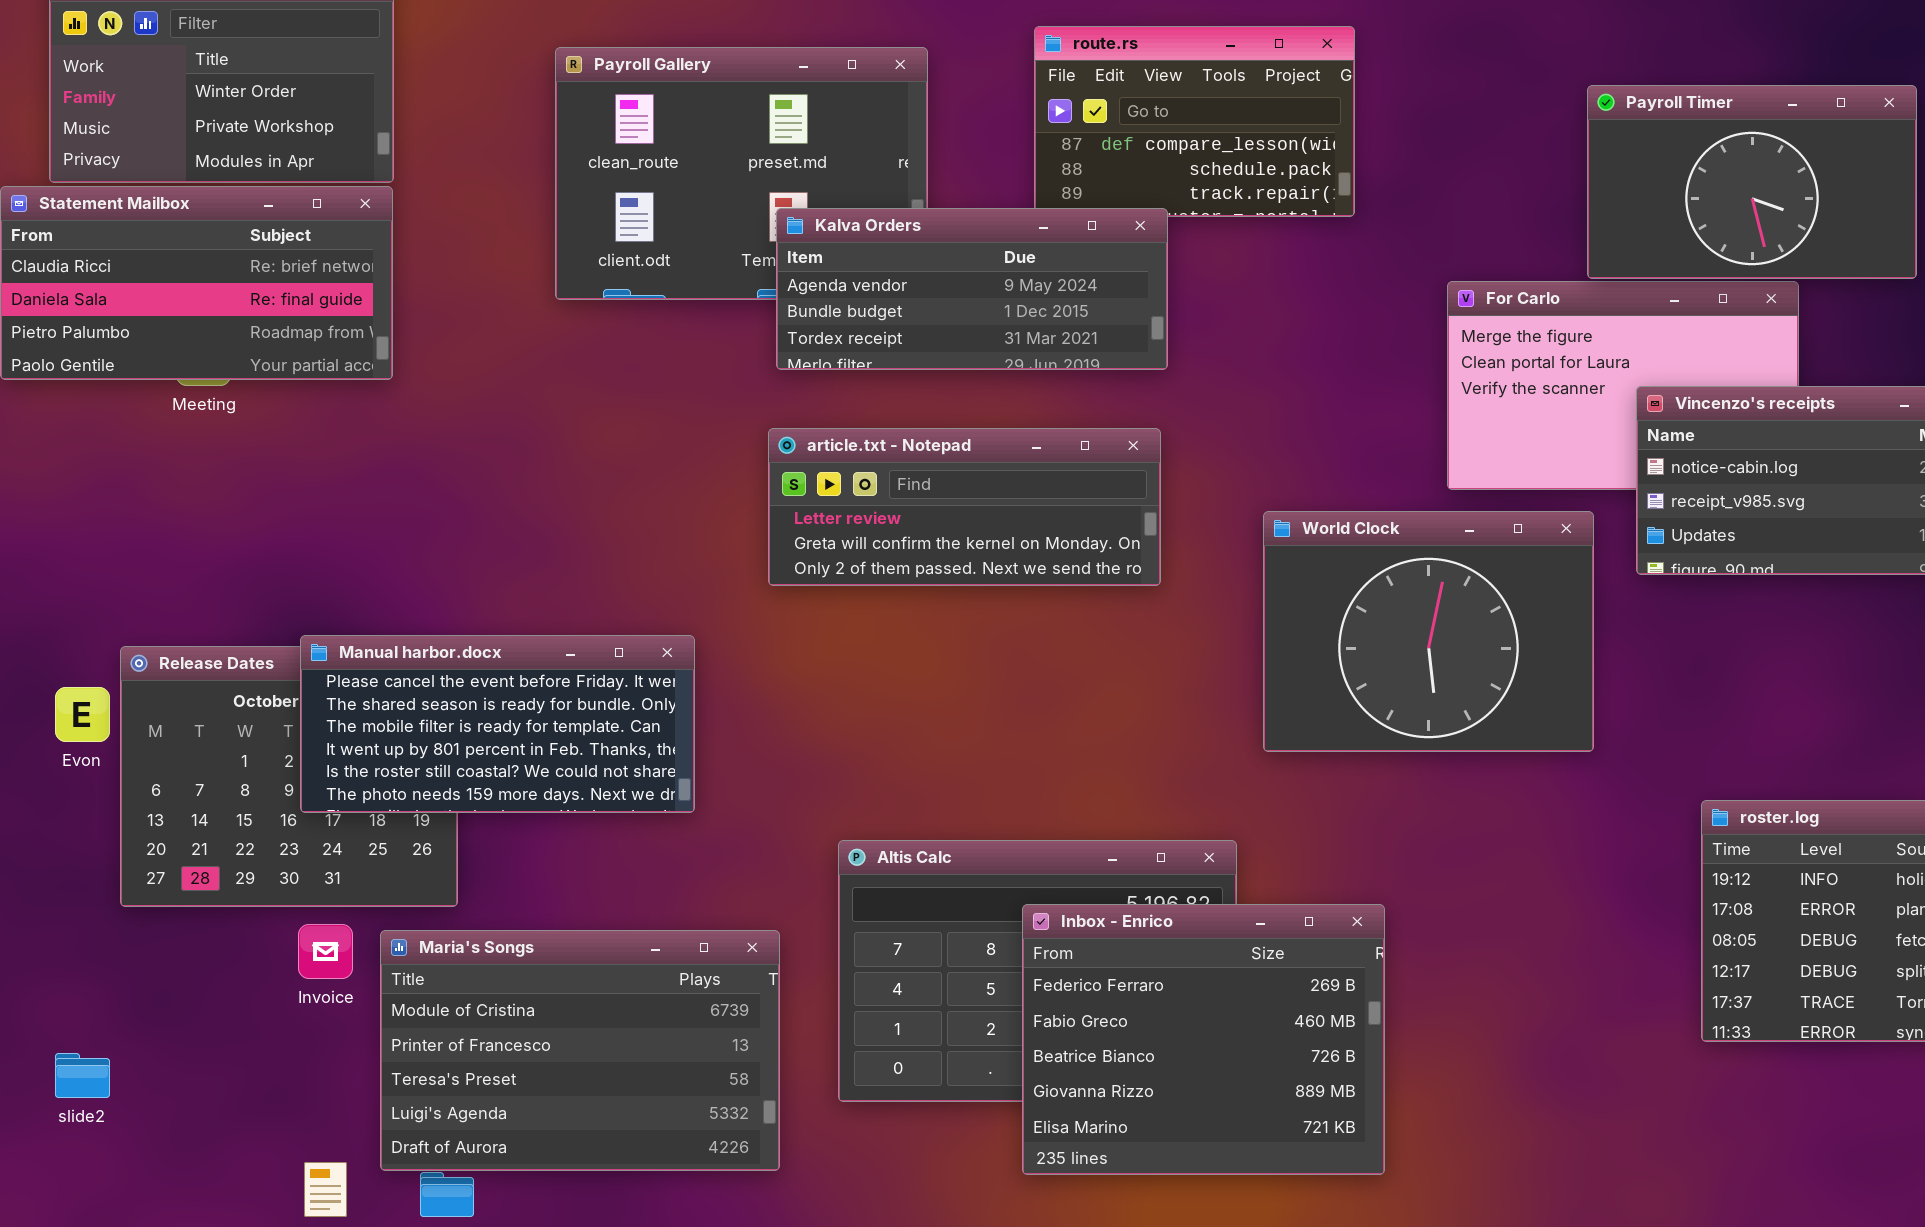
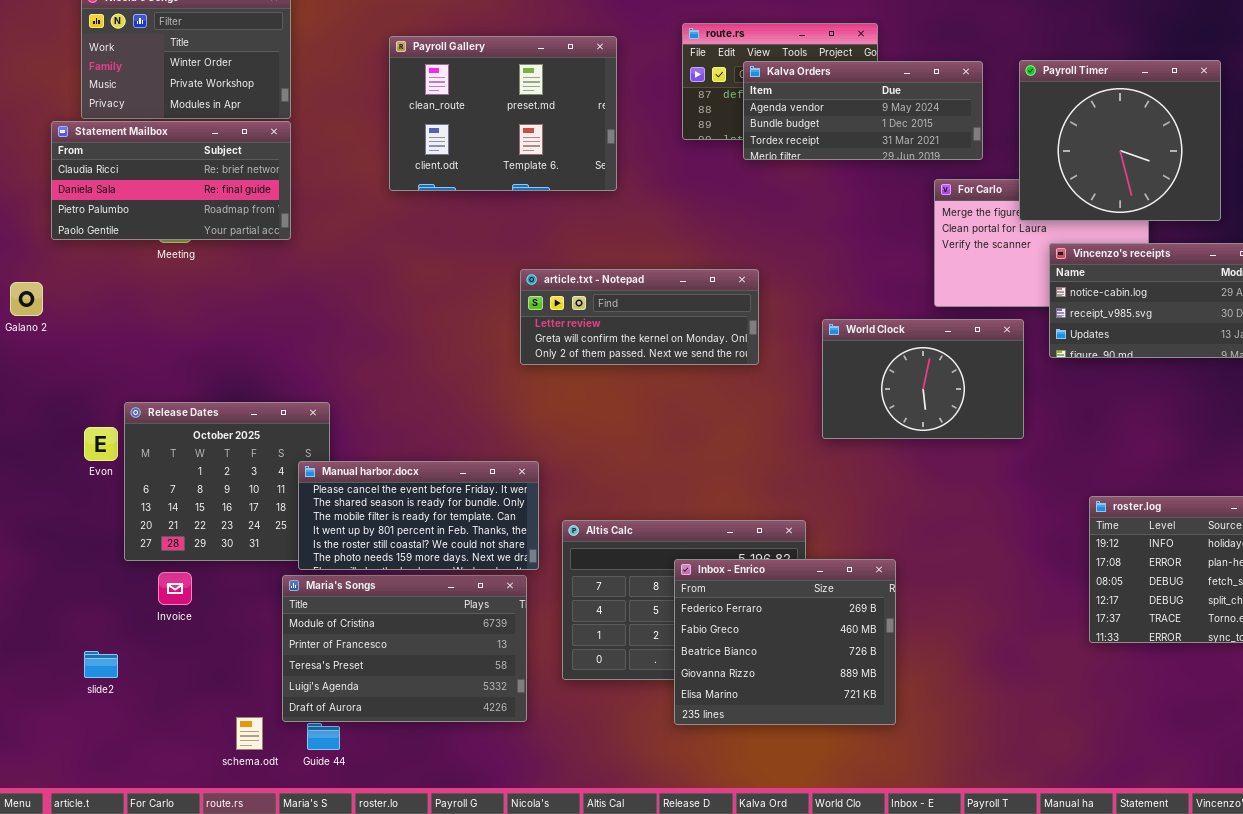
Payroll Timer: [1587,85,1917,279] -> [1019,60,1221,221], resized
Kalva Orders: [776,208,1168,370] -> [743,61,983,160], moved
World Clock: [1263,511,1594,752] -> [822,319,1024,439], resized
Manual harbor.docx: [300,635,695,813] -> [298,461,539,570], moved
Invoice: [298,924,353,979] -> [158,572,192,605], moved

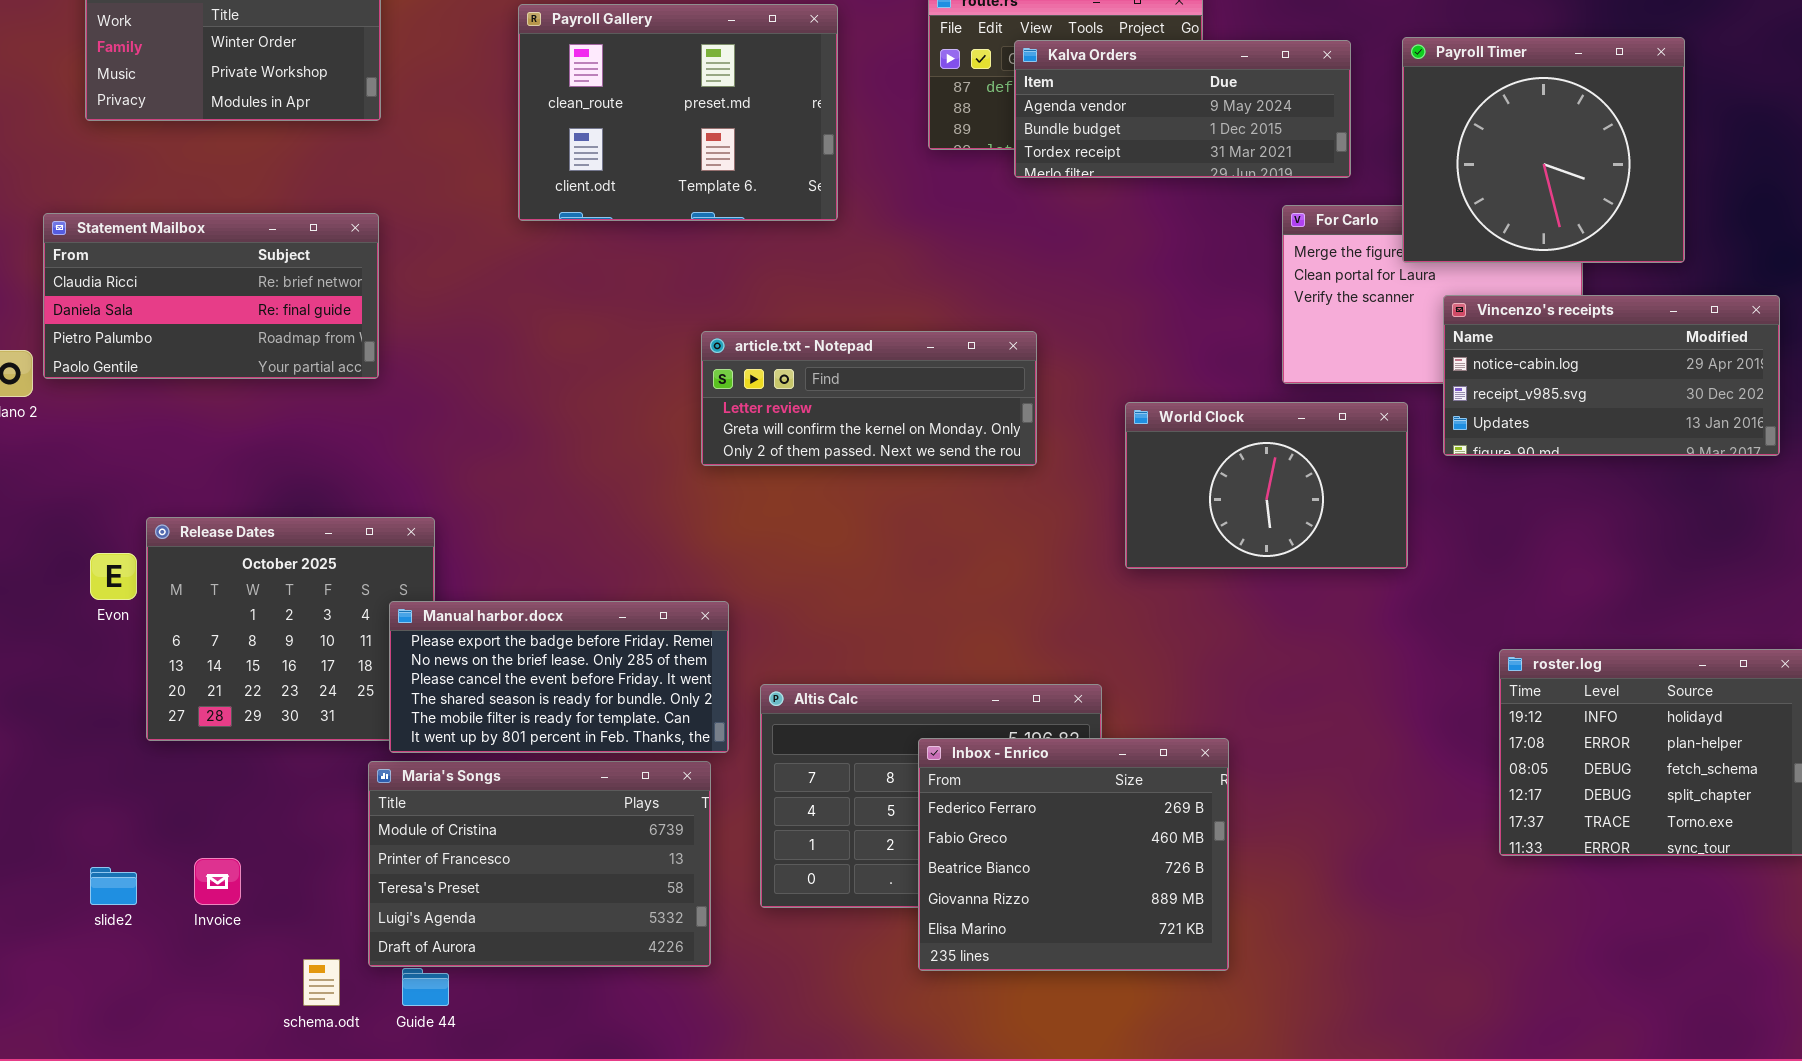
Statement Mailbox: [51,121,291,240] -> [43,213,379,379], moved
Manual harbor.docx: [298,461,539,570] -> [389,601,729,753], scrolled up 2 rows
Invoice: [158,572,192,605] -> [194,858,241,905], moved

